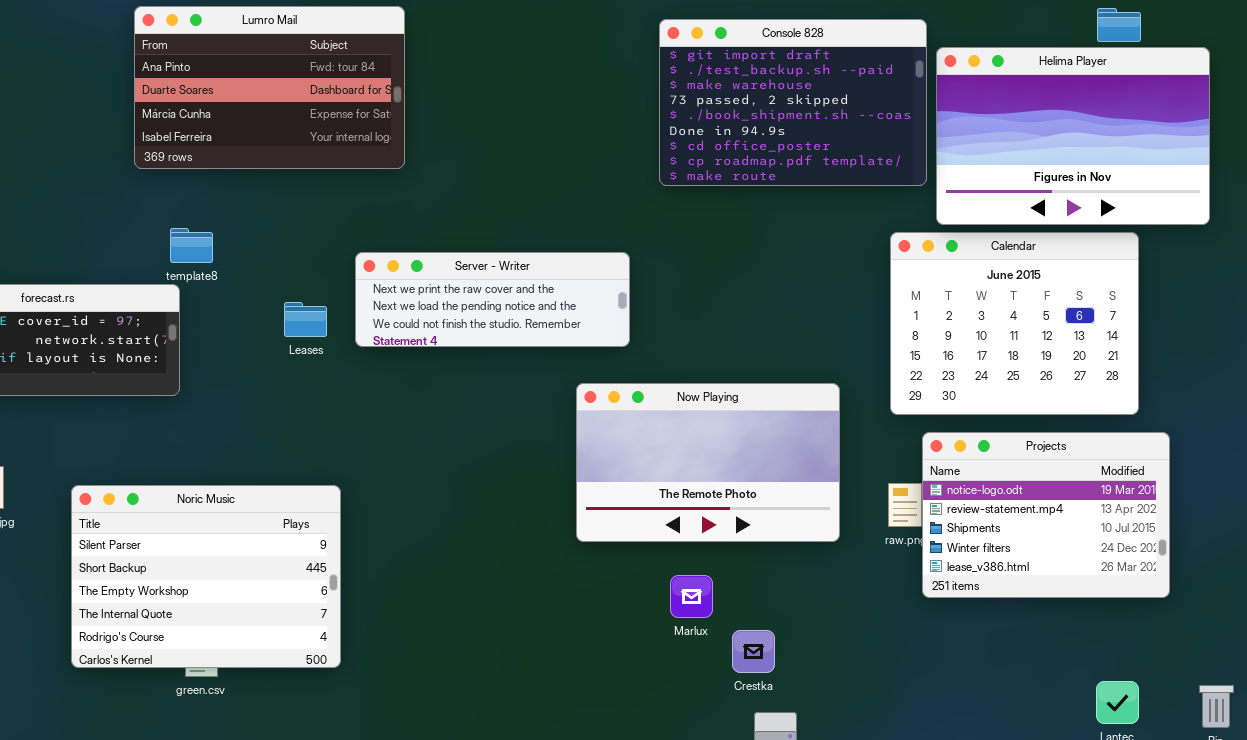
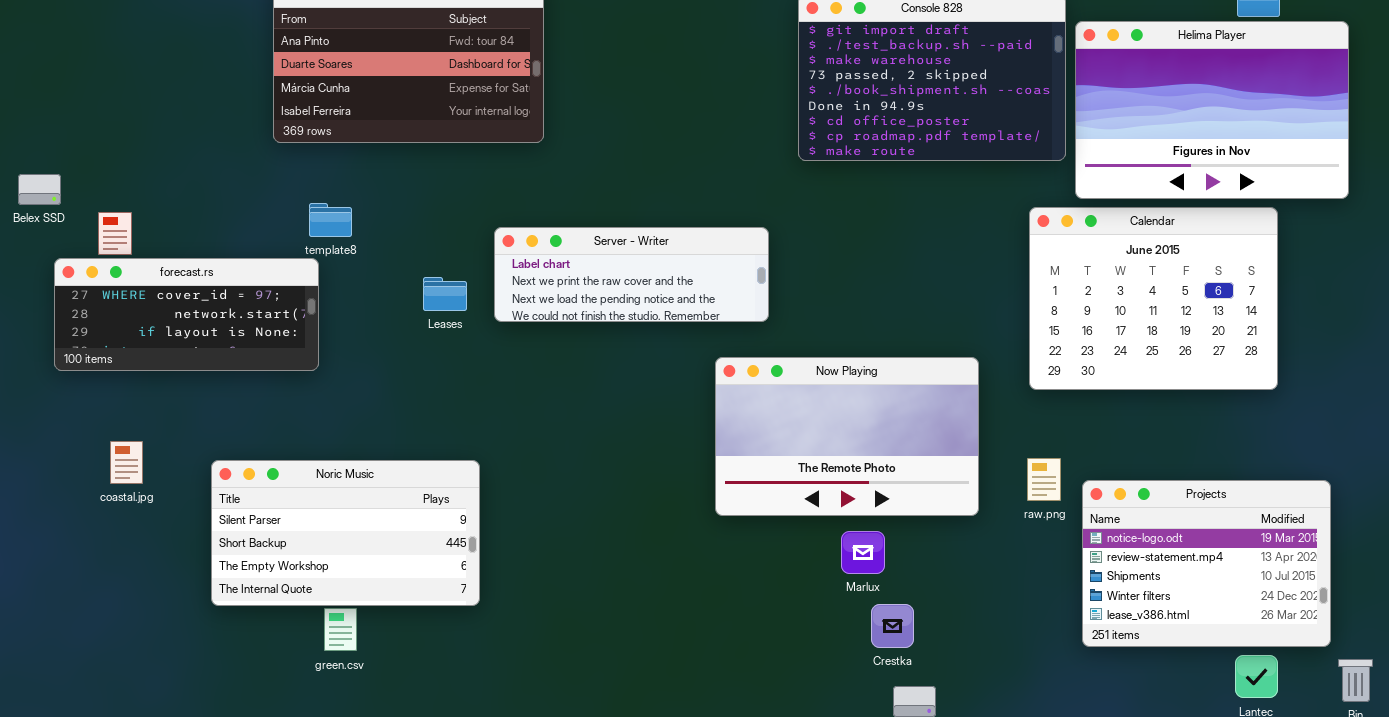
Server - Writer: [355,252,630,347] -> [494,227,769,322], scrolled up 1 row
Projects: [922,432,1170,598] -> [1082,480,1331,647], moved
Noric Music: [71,485,341,668] -> [211,460,480,606], resized
Marlux: [670,575,713,618] -> [841,531,885,574], moved

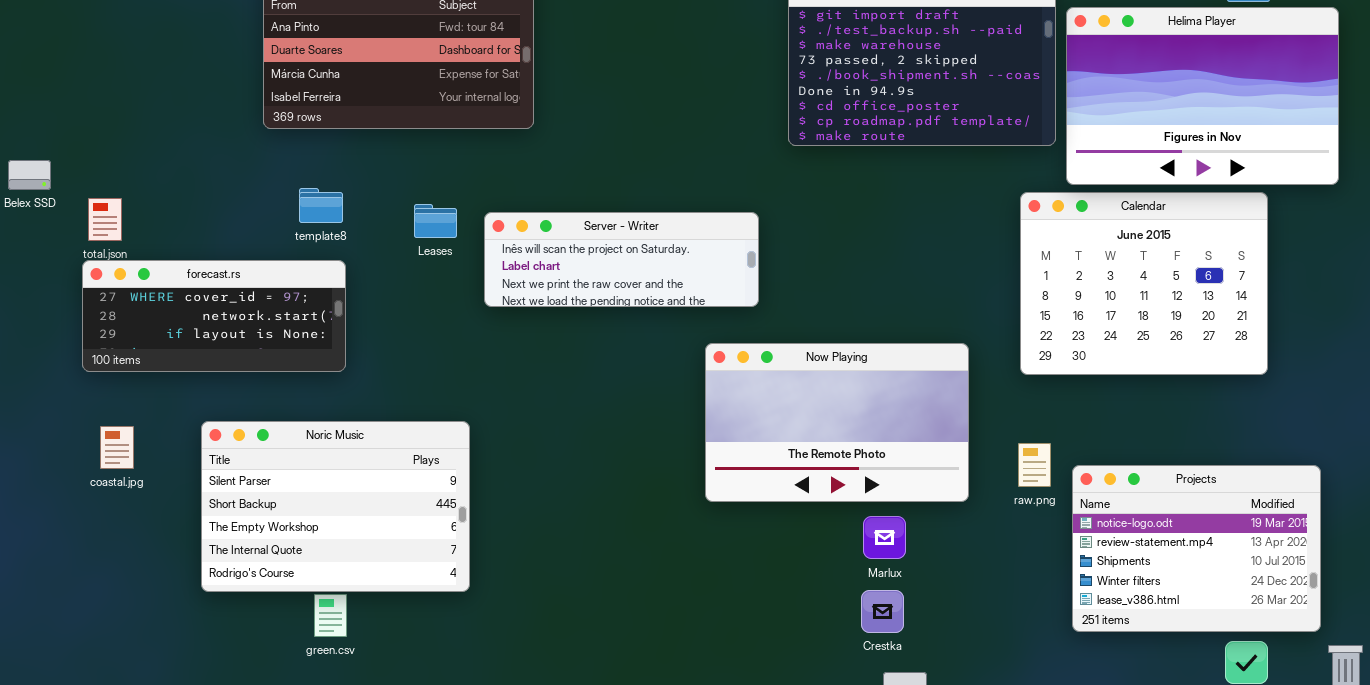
Server - Writer: [494,227,769,322] -> [484,212,759,307], scrolled up 1 row
forecast.rs: [54,258,319,371] -> [82,260,346,372], moved
Leases: [423,277,467,311] -> [414,204,457,238], moved
Noric Music: [211,460,480,606] -> [201,421,470,592], resized
Marlux: [841,531,885,574] -> [863,516,906,559], moved

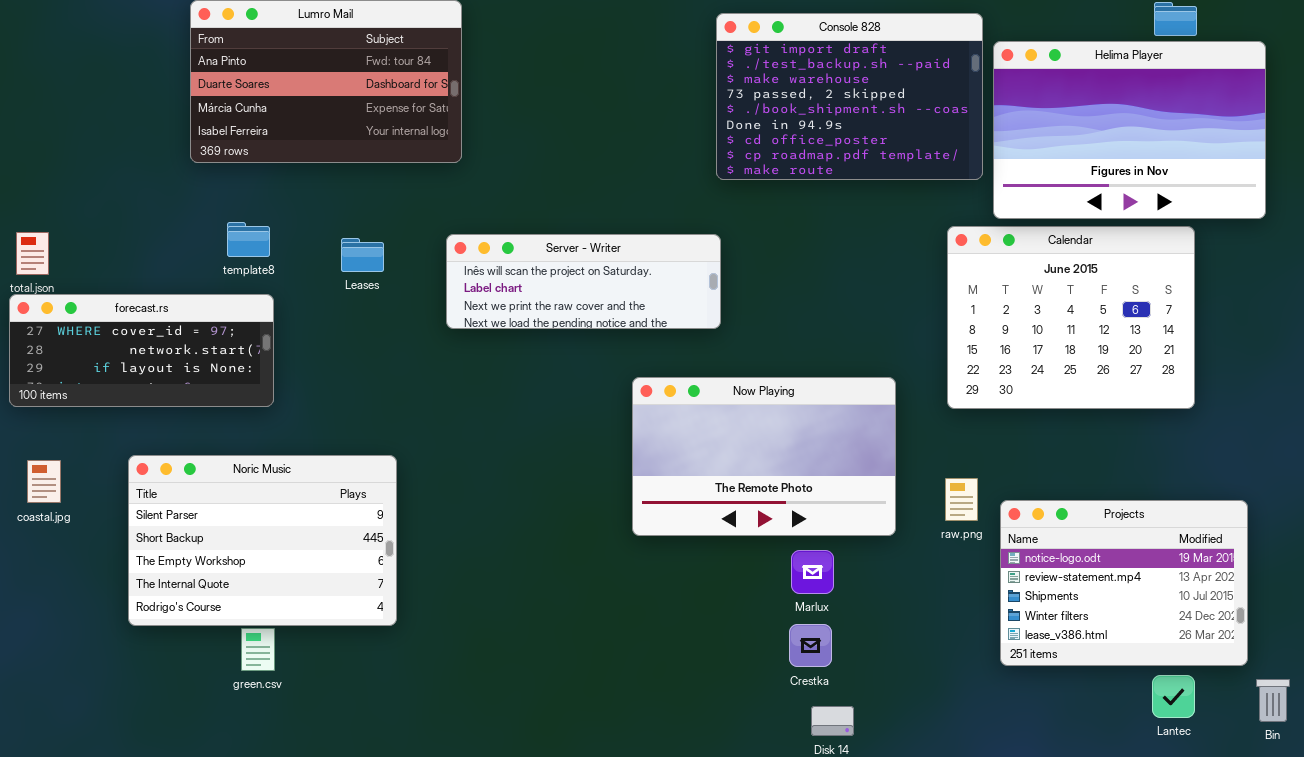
Server - Writer: [484,212,759,307] -> [446,234,721,329], moved

